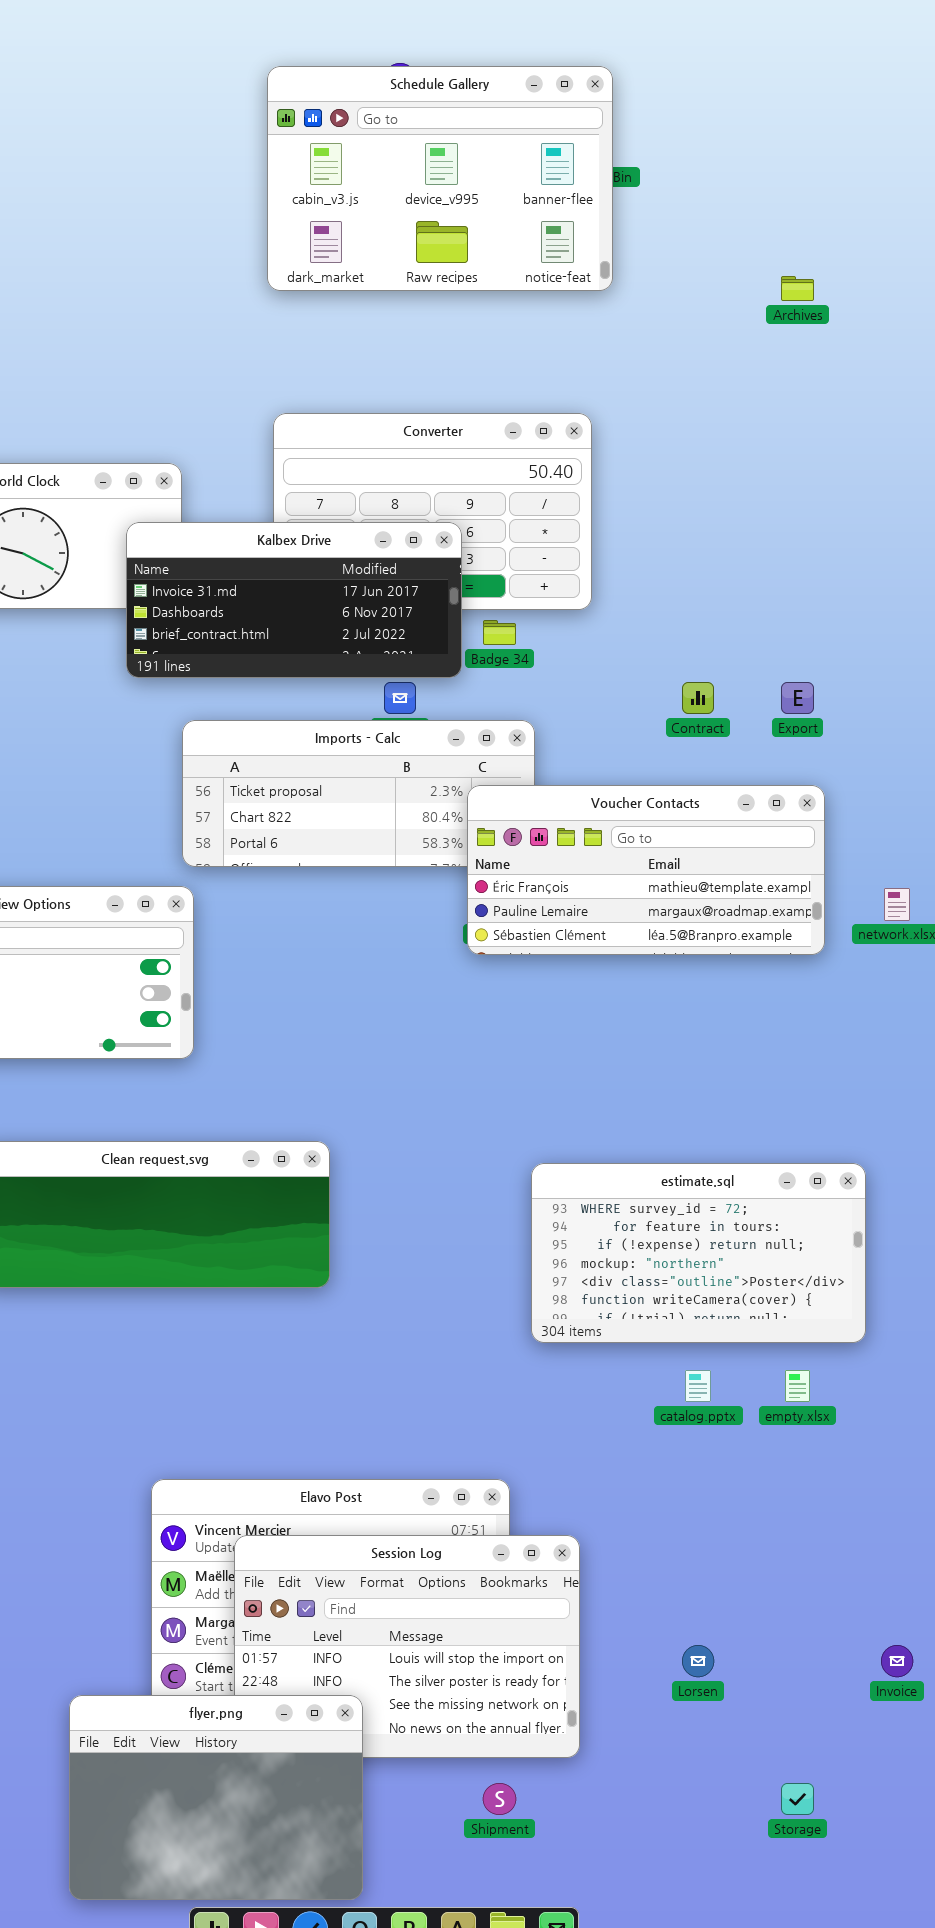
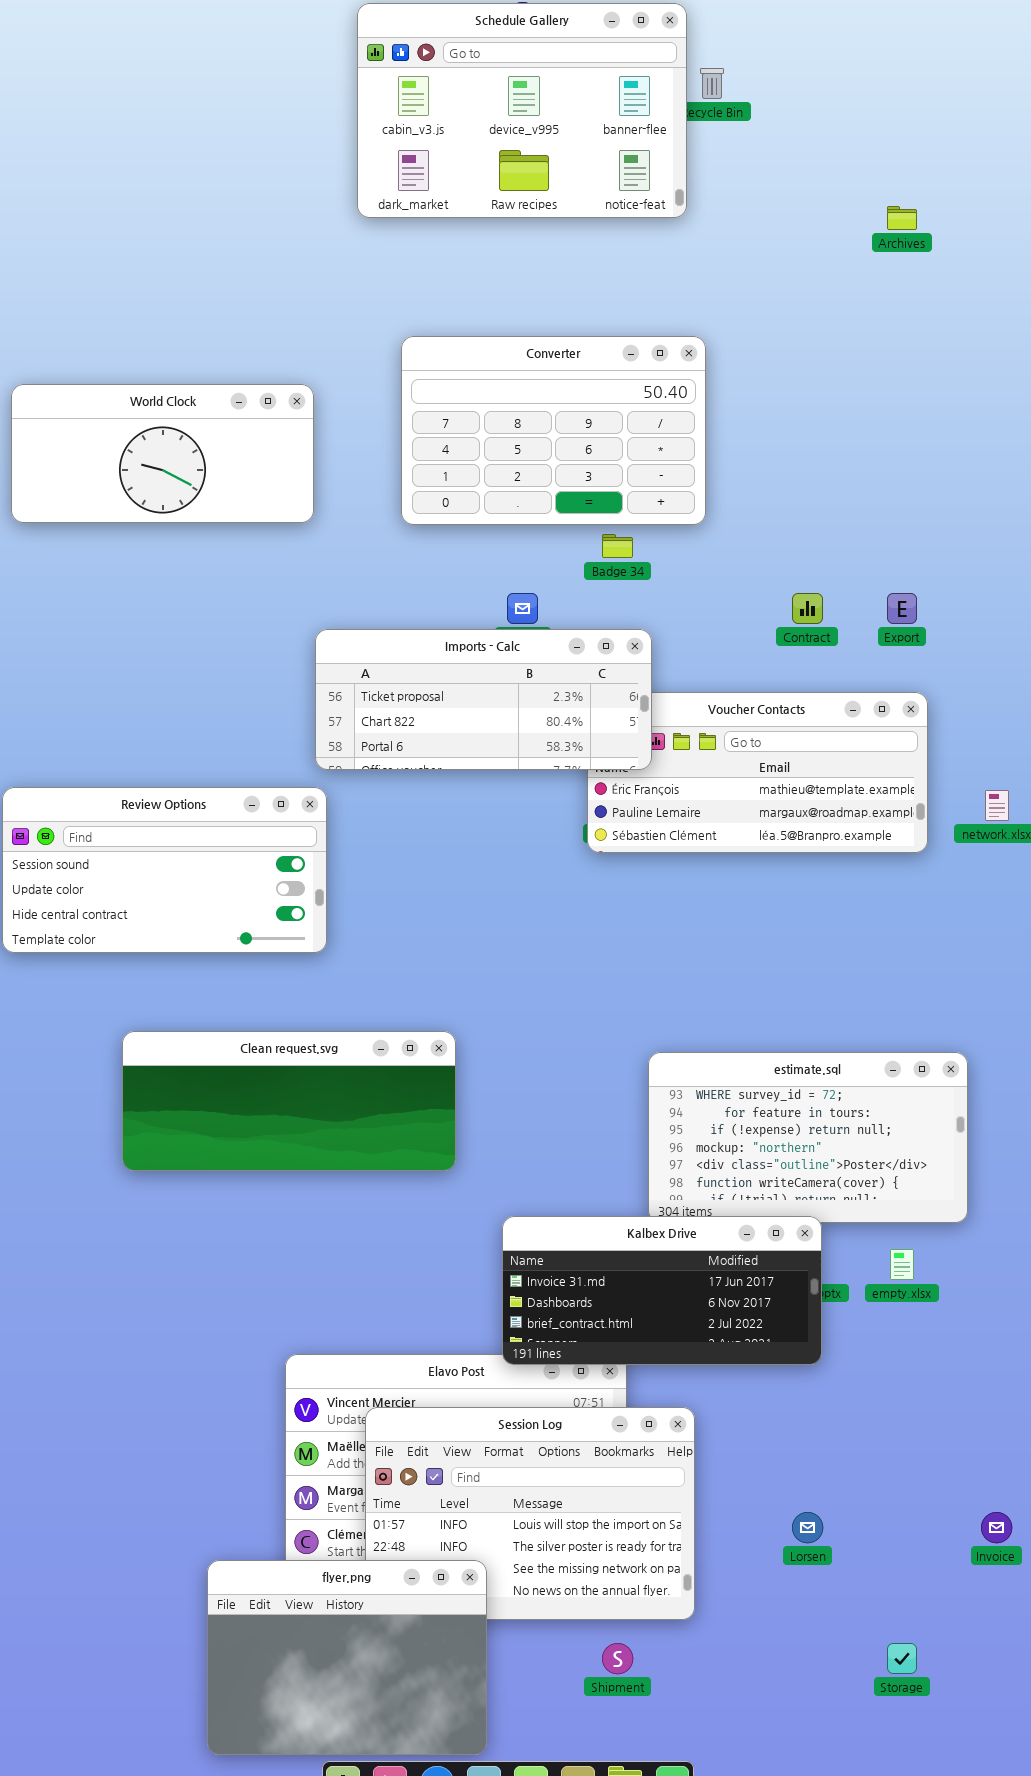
Schedule Gallery: [267,66,613,291] -> [357,3,687,218], moved
Kalbex Drive: [126,522,462,678] -> [502,1216,822,1365], moved
Imports - Calc: [182,720,535,867] -> [315,629,652,770], raised

